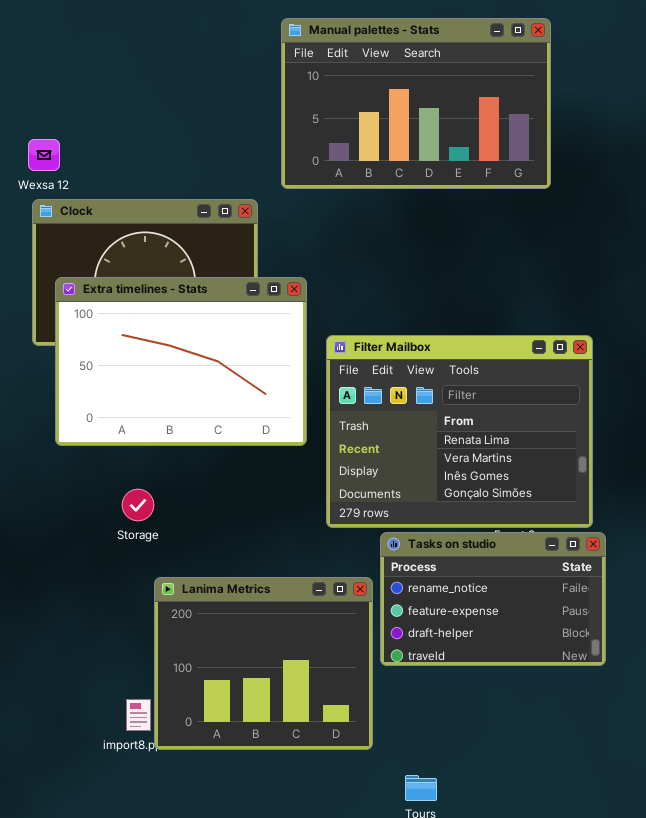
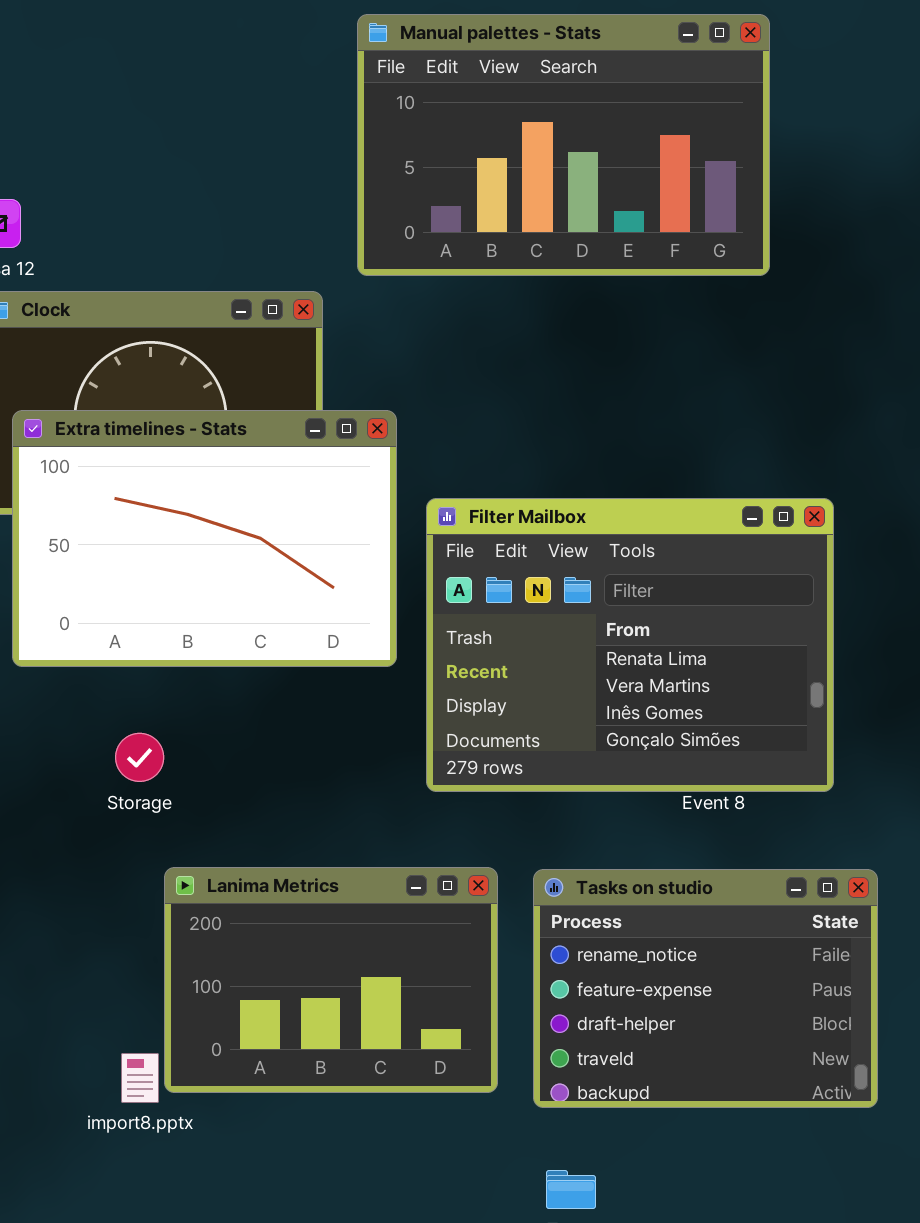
Tasks on studio: [380,532,606,666] -> [533,869,878,1108], moved, resized
Lanima Metrics: [154,577,373,750] -> [164,867,498,1093], resized

